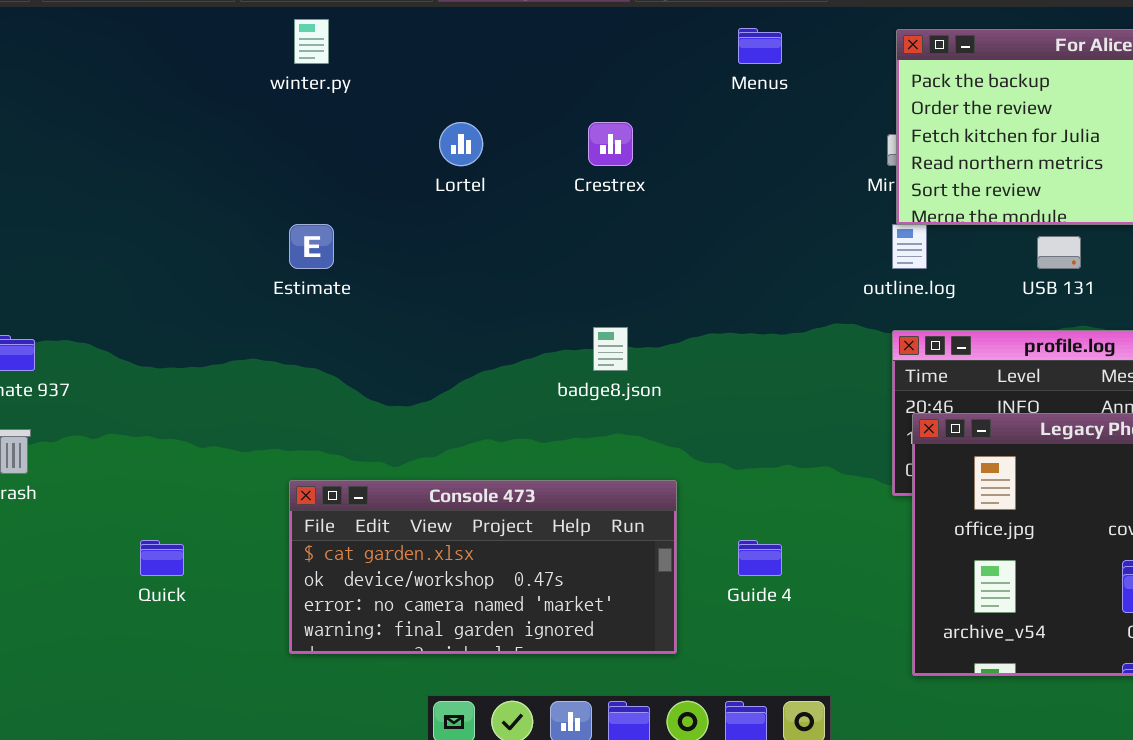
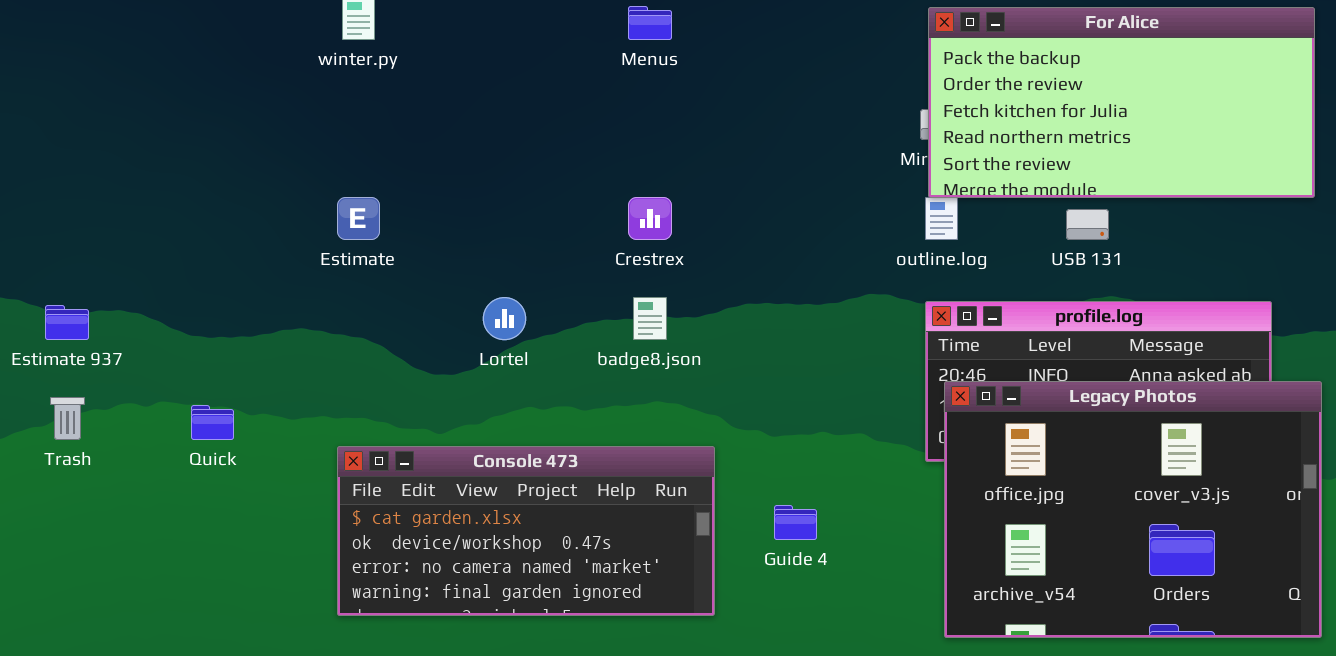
Menus: [738,28,782,64] -> [628,6,672,40], moved
Lortel: [439,122,483,166] -> [483,297,526,340], moved
Crestrex: [588,122,633,166] -> [628,197,672,240], moved
Quick: [140,540,184,576] -> [191,405,234,440], moved

